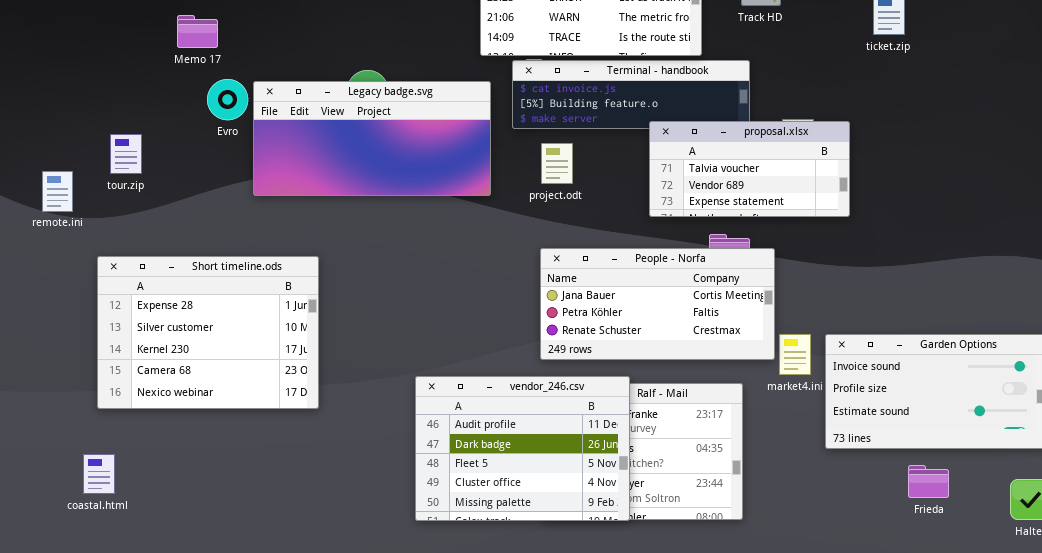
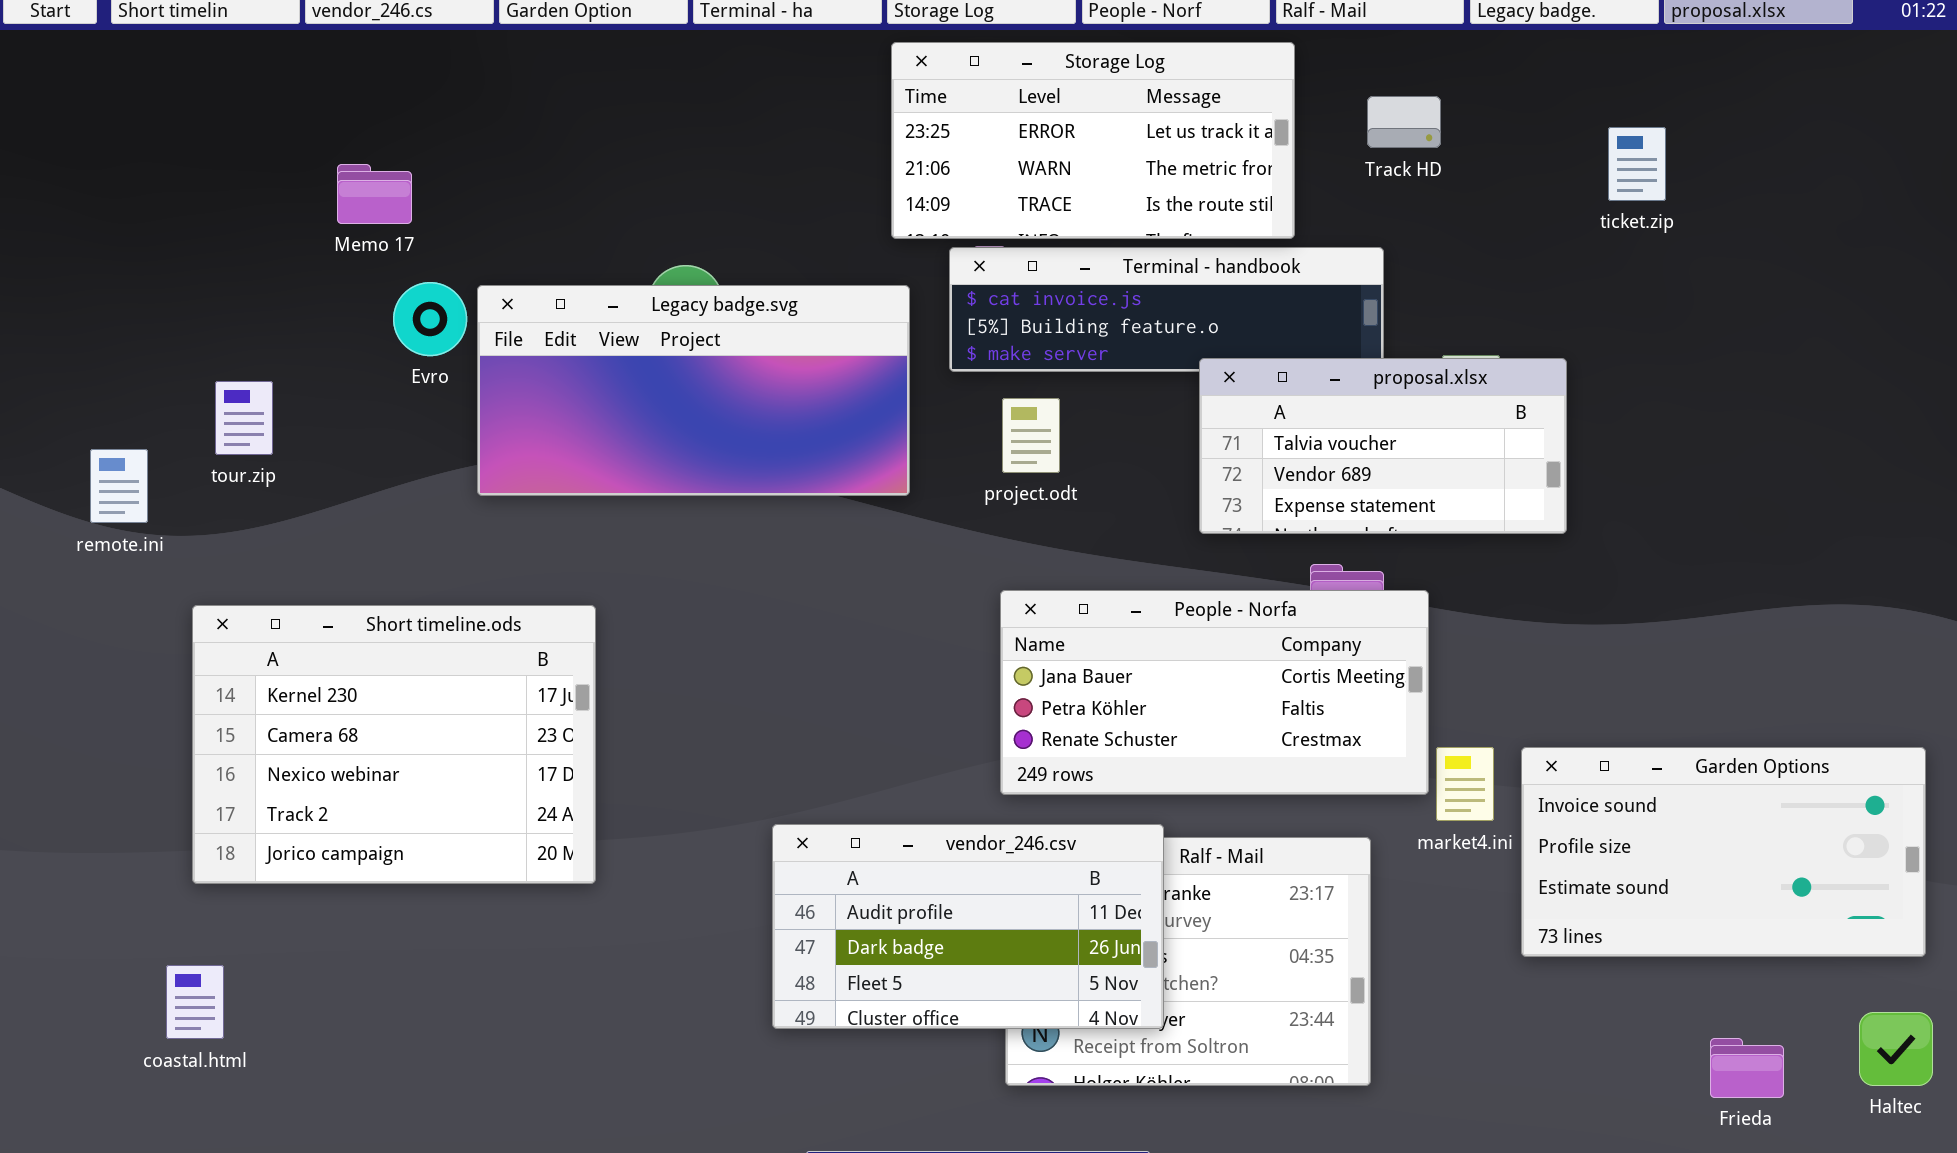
Short timeline.ods: [97,256,319,409] -> [192,605,596,884], scrolled down 2 rows
vendor_246.csv: [415,376,630,521] -> [772,824,1164,1029], resized
Frieda: [908,465,949,498] -> [1710,1038,1784,1098], moved

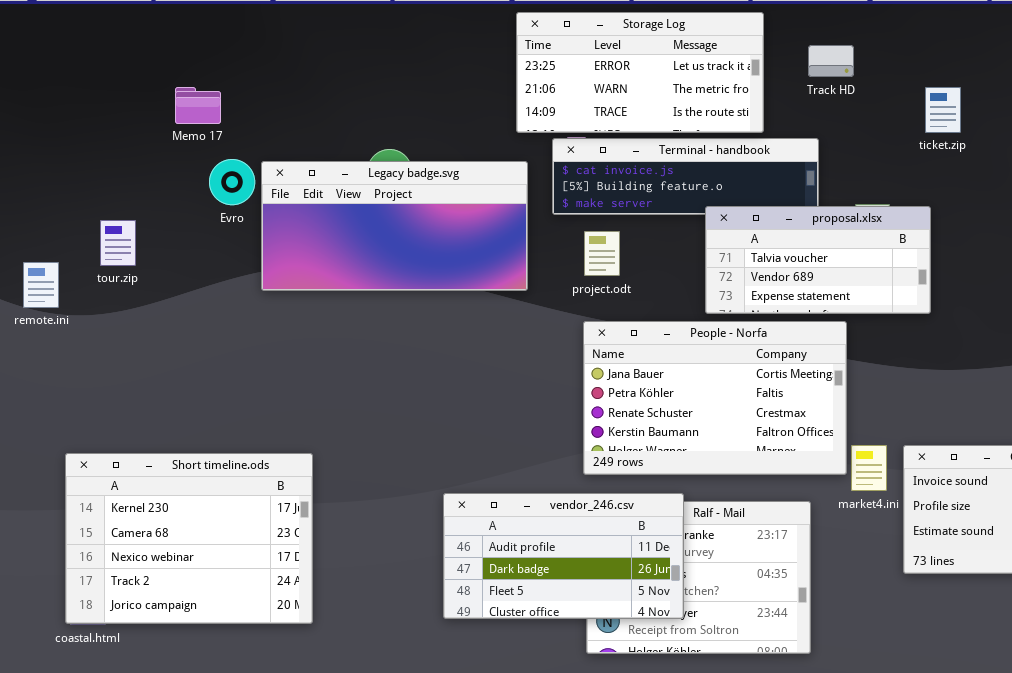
ticket.zip: [1608,127,1666,201] -> [925,87,961,133], moved
People - Norfa: [1000,590,1429,795] -> [583,321,847,475], resized
Short timeline.ods: [192,605,596,884] -> [65,453,313,624], moved

